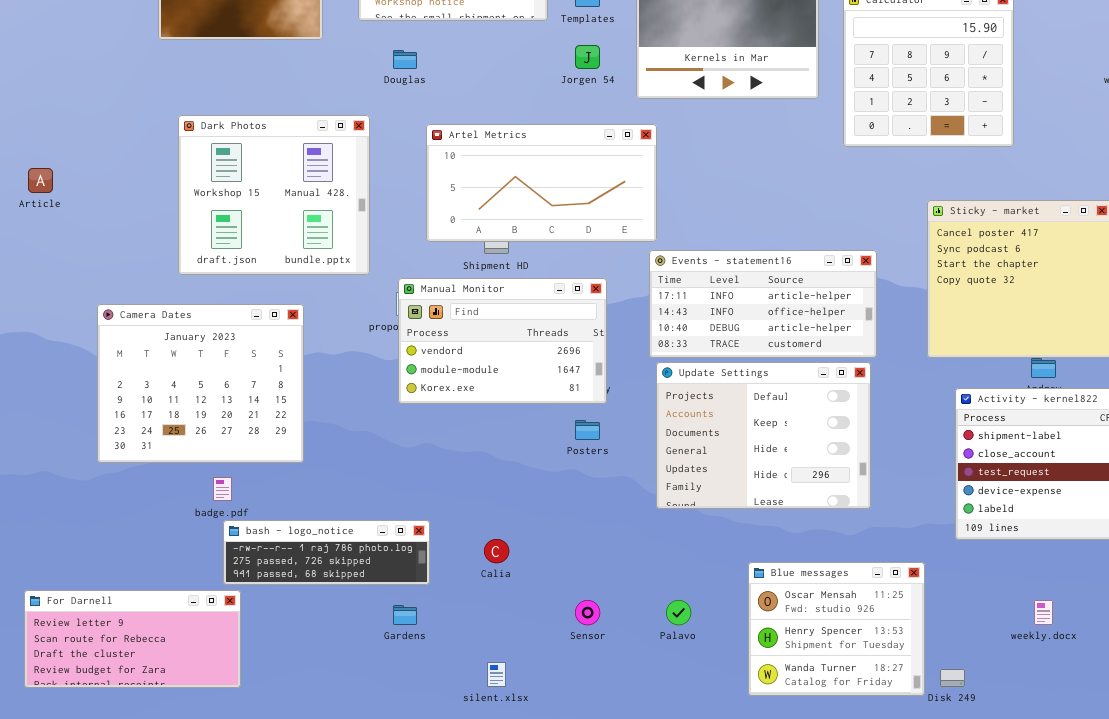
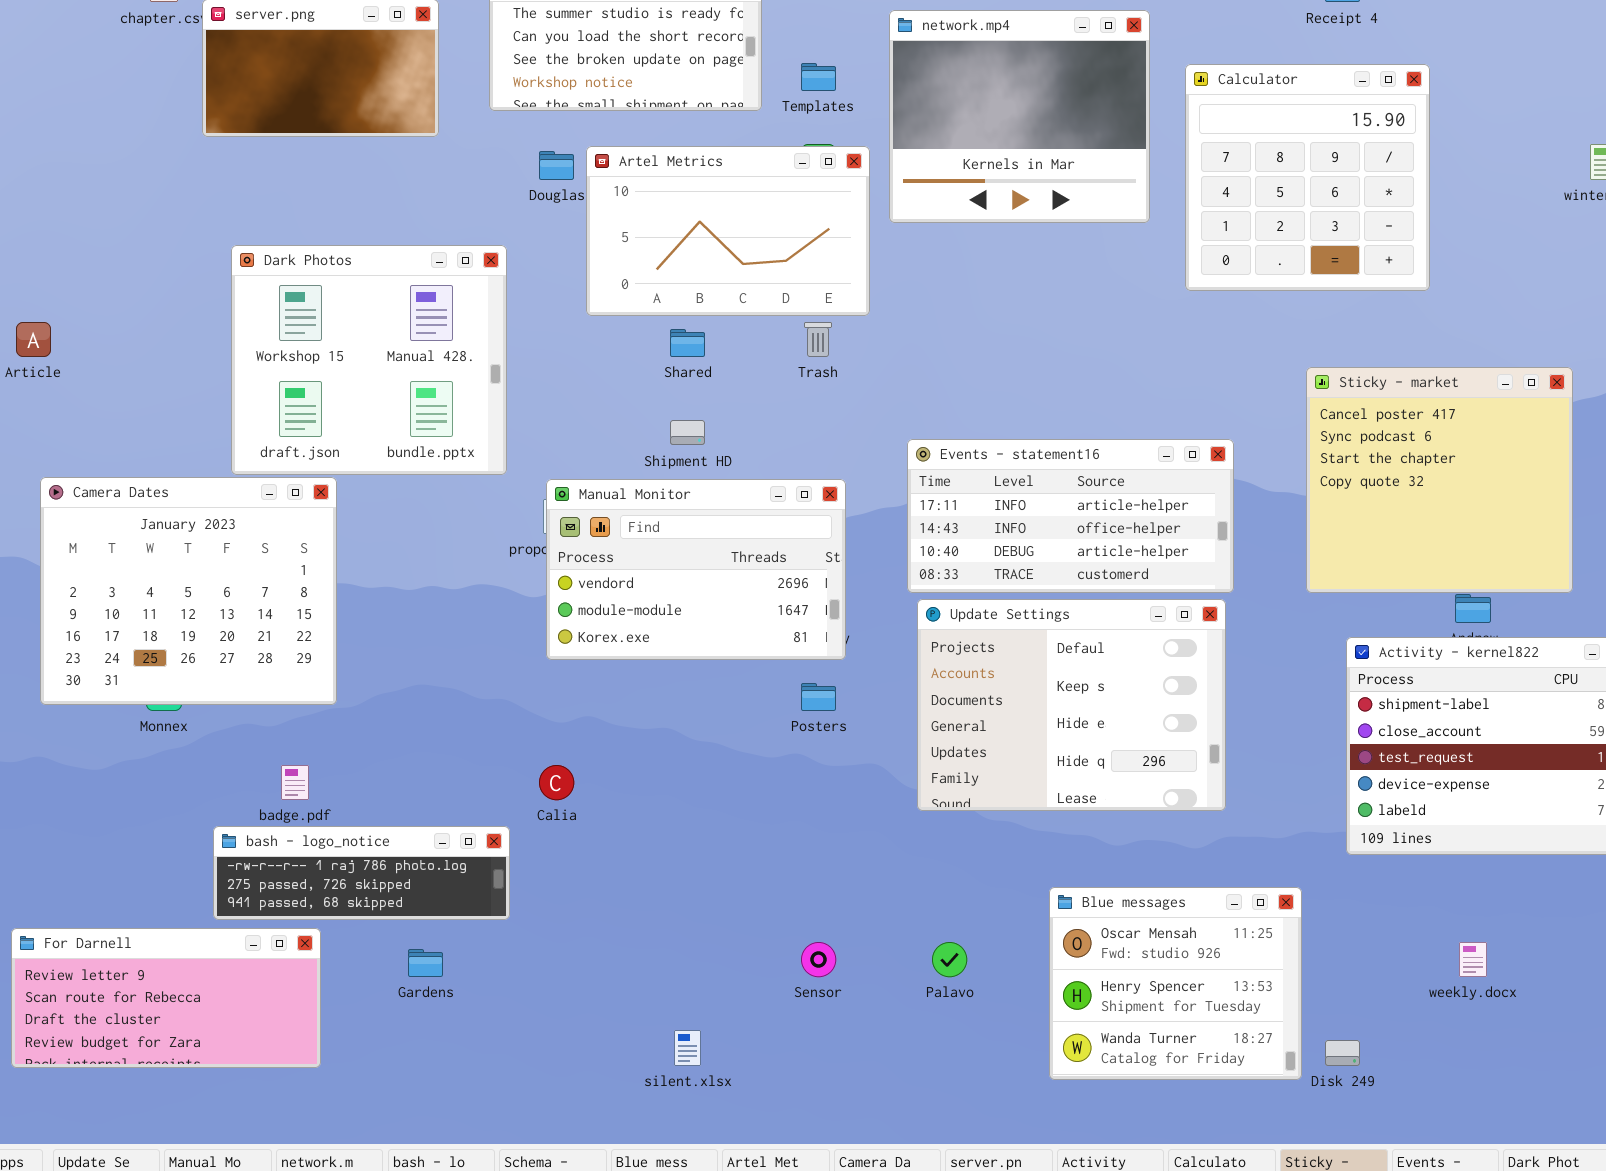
Artel Metrics: [426,124,657,242] -> [586,146,870,316], moved, resized
Camera Dates: [97,304,304,463] -> [40,477,337,705], moved
bash - logo_notice: [223,520,430,585] -> [213,826,510,920], moved
Calia: [484,539,509,563] -> [539,765,574,800], moved
Gardens: [393,605,417,625] -> [408,949,443,977], moved

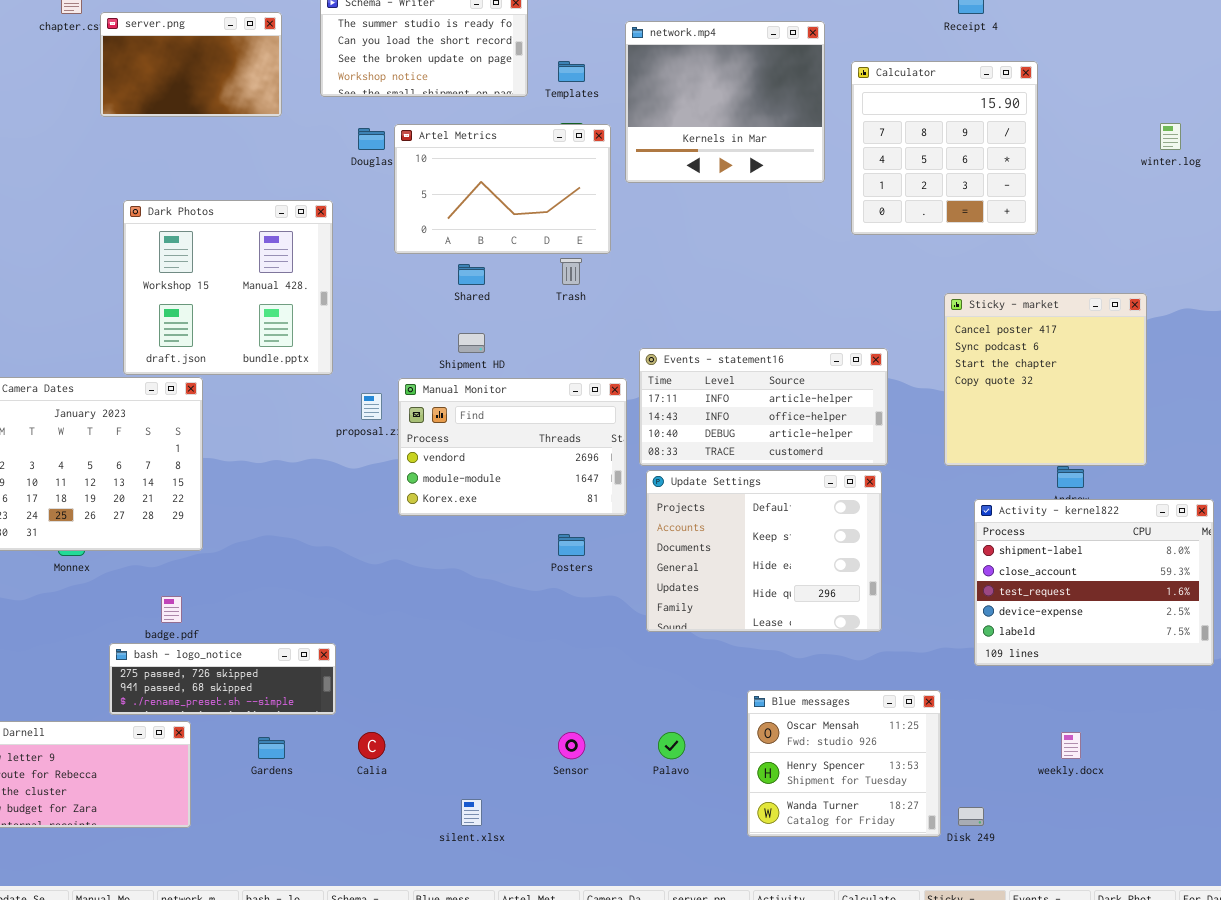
Manual Monitor: [546,479,846,660] -> [398,378,627,516], moved
Calia: [539,765,574,800] -> [358,732,385,759], moved
bash - logo_notice: [213,826,510,920] -> [109,643,336,715], scrolled down 1 row

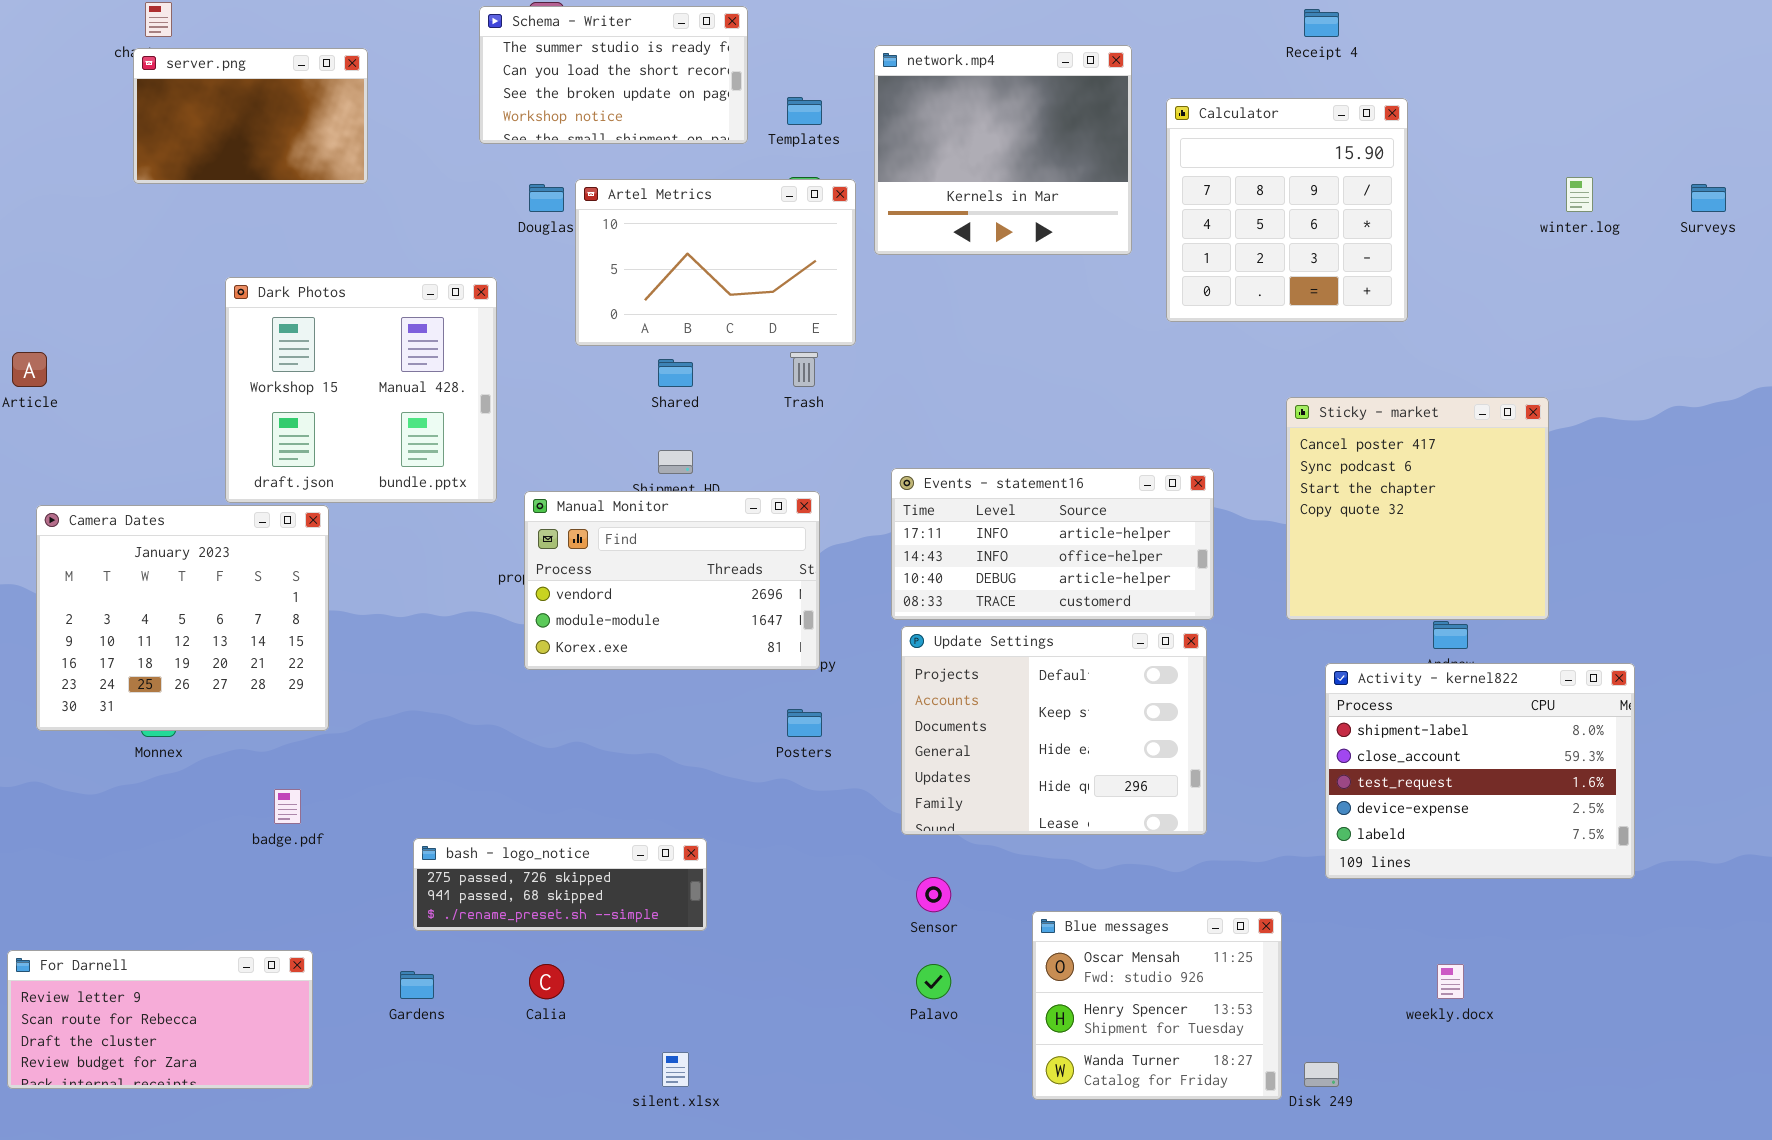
server.png: [100,12,282,117] -> [133,48,368,184], moved
Manual Monitor: [398,378,627,516] -> [524,491,820,670], moved
bash - logo_notice: [109,643,336,715] -> [413,838,707,931], moved
Sensor: [558,732,585,759] -> [916,877,951,912], moved

